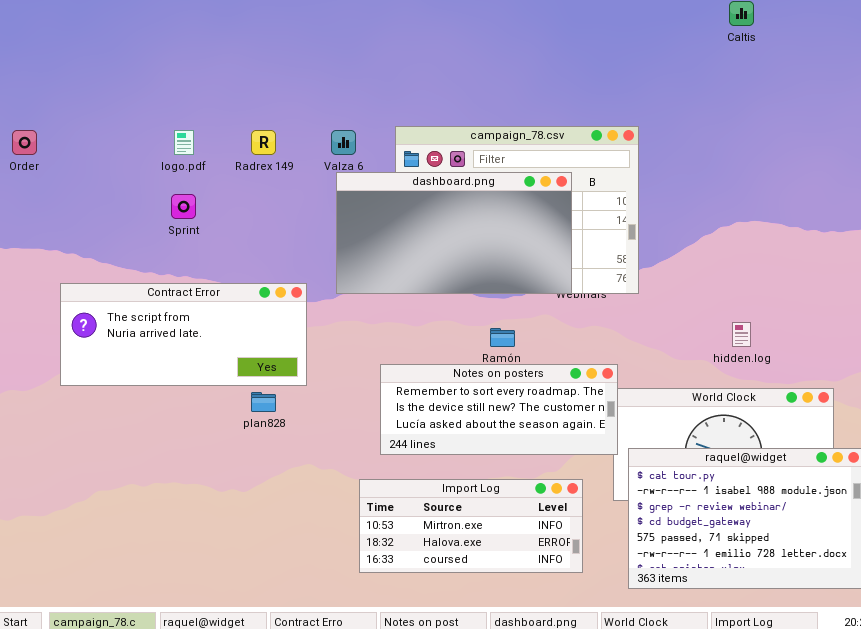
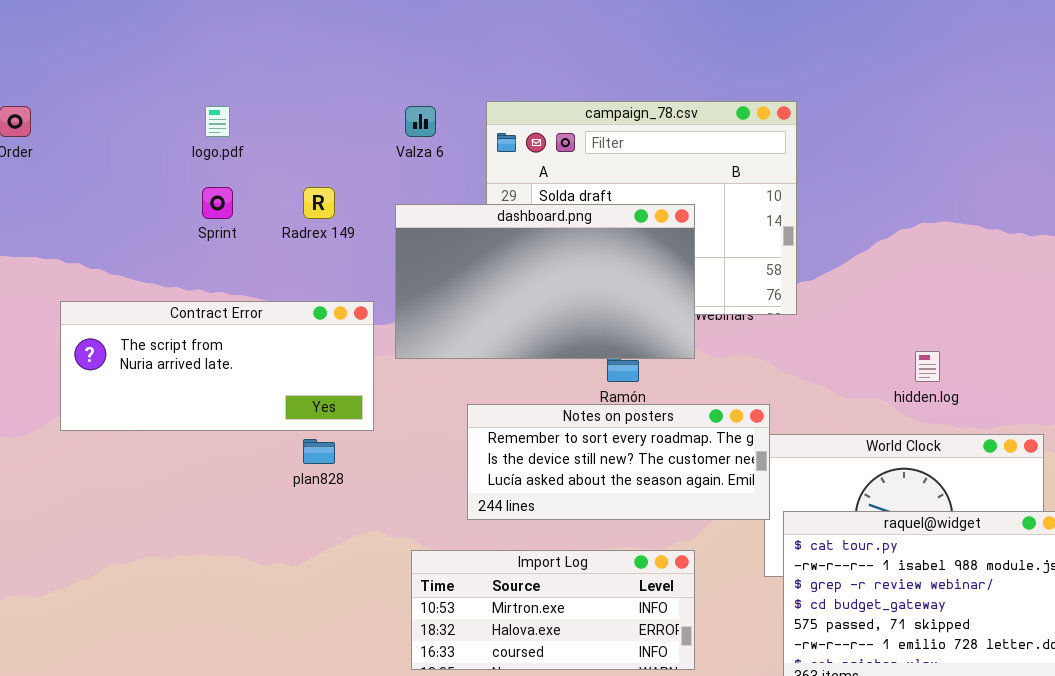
Radrex 149: [251,130,276,155] -> [303,187,335,219], moved
dashboard.png: [336,172,572,294] -> [395,204,695,359], moved
Import Log: [359,479,583,573] -> [411,550,695,670], moved

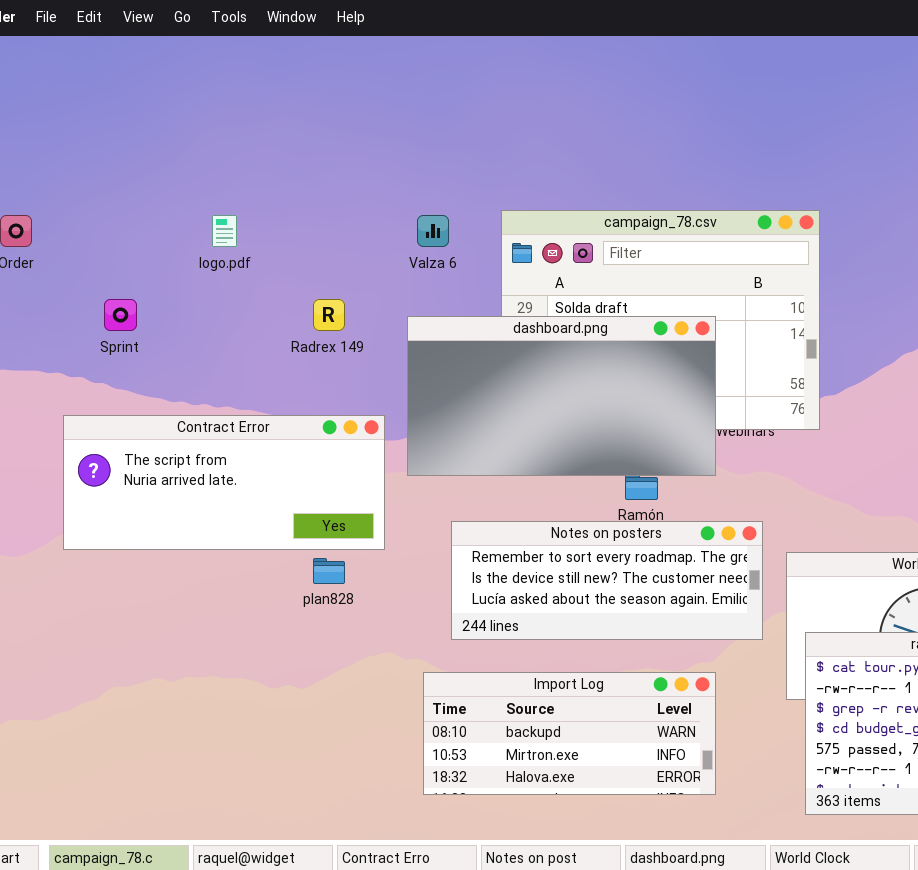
Sprint: [202,187,233,219] -> [104,299,137,331], moved
Notes on posters: [467,404,770,520] -> [451,521,763,640], moved
Import Log: [411,550,695,670] -> [423,672,716,795], scrolled up 1 row

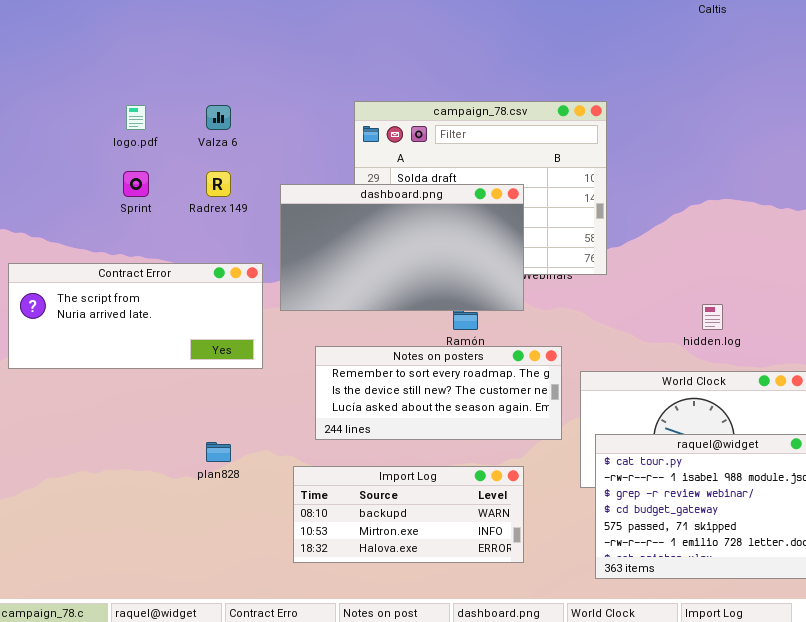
Valza 6: [417,215,449,247] -> [206,105,231,130], moved
Sprint: [104,299,137,331] -> [123,171,149,197], moved
plan828: [313,558,345,584] -> [206,442,231,462], moved

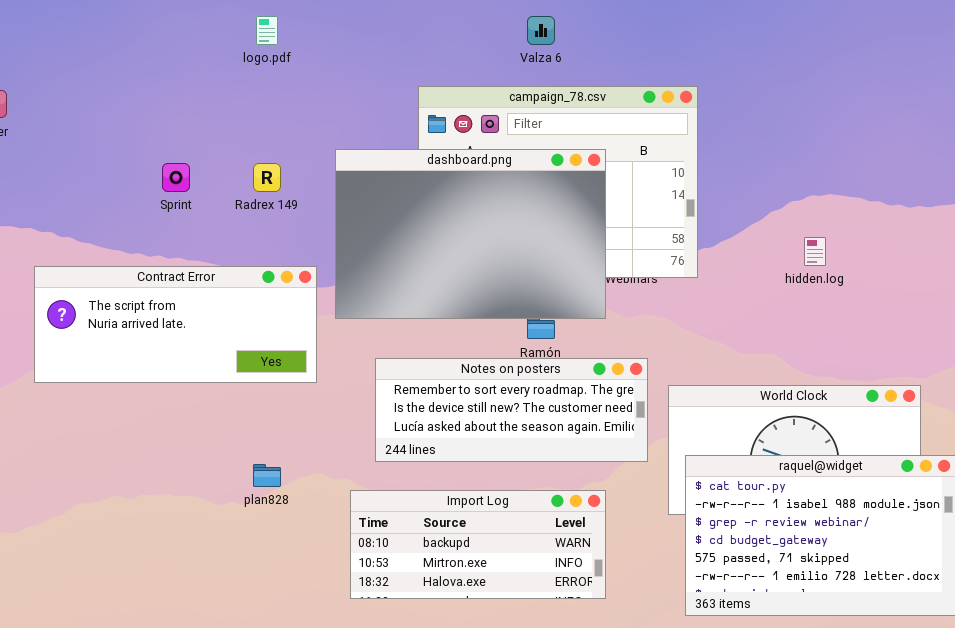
logo.pdf: [126,105,146,130] -> [256,16,278,45], moved
Valza 6: [206,105,231,130] -> [527,16,555,45], moved
dashboard.png: [280,184,524,311] -> [335,149,606,319], resized
hidden.log: [702,304,723,330] -> [804,237,826,266], moved

